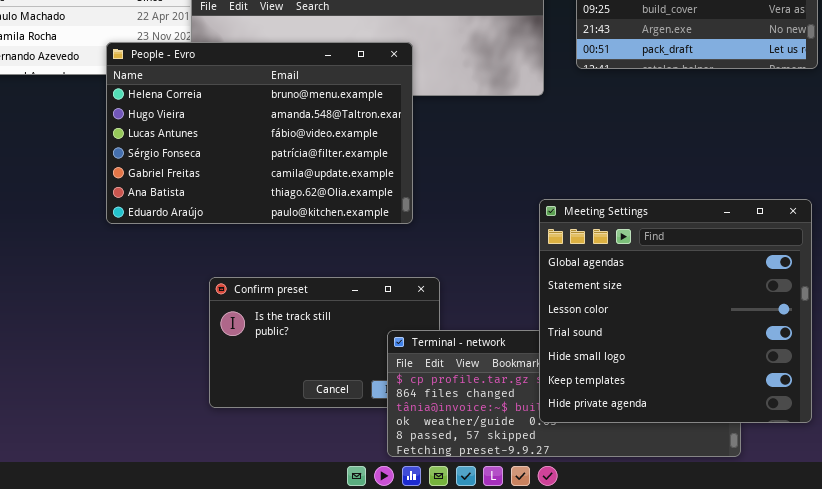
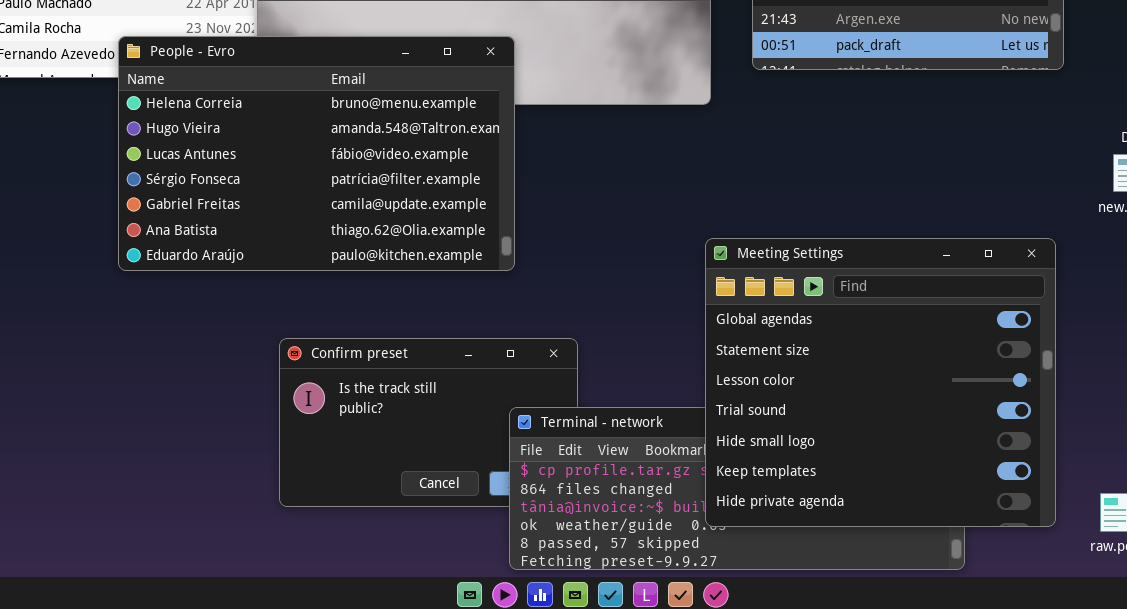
People - Evro: [106,42,413,224] -> [118,36,515,271], moved

